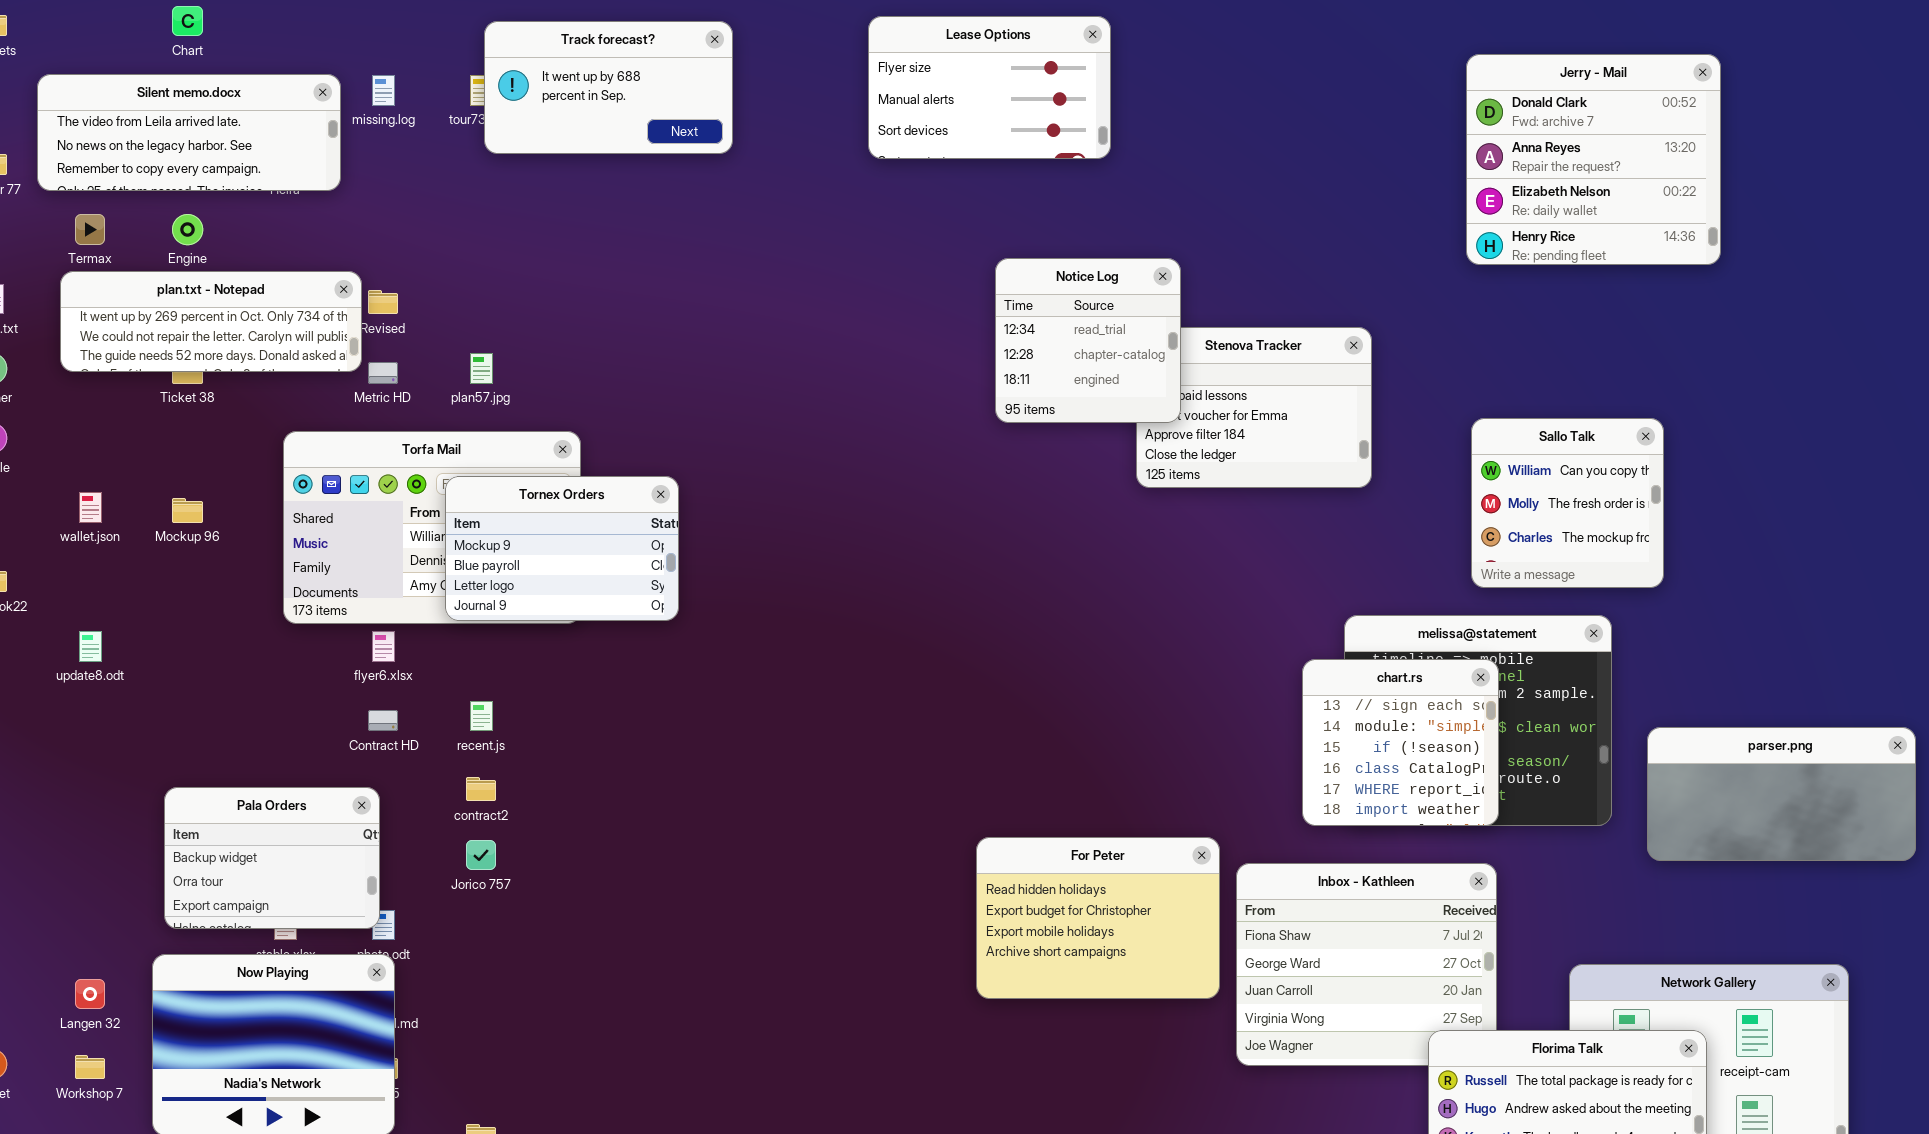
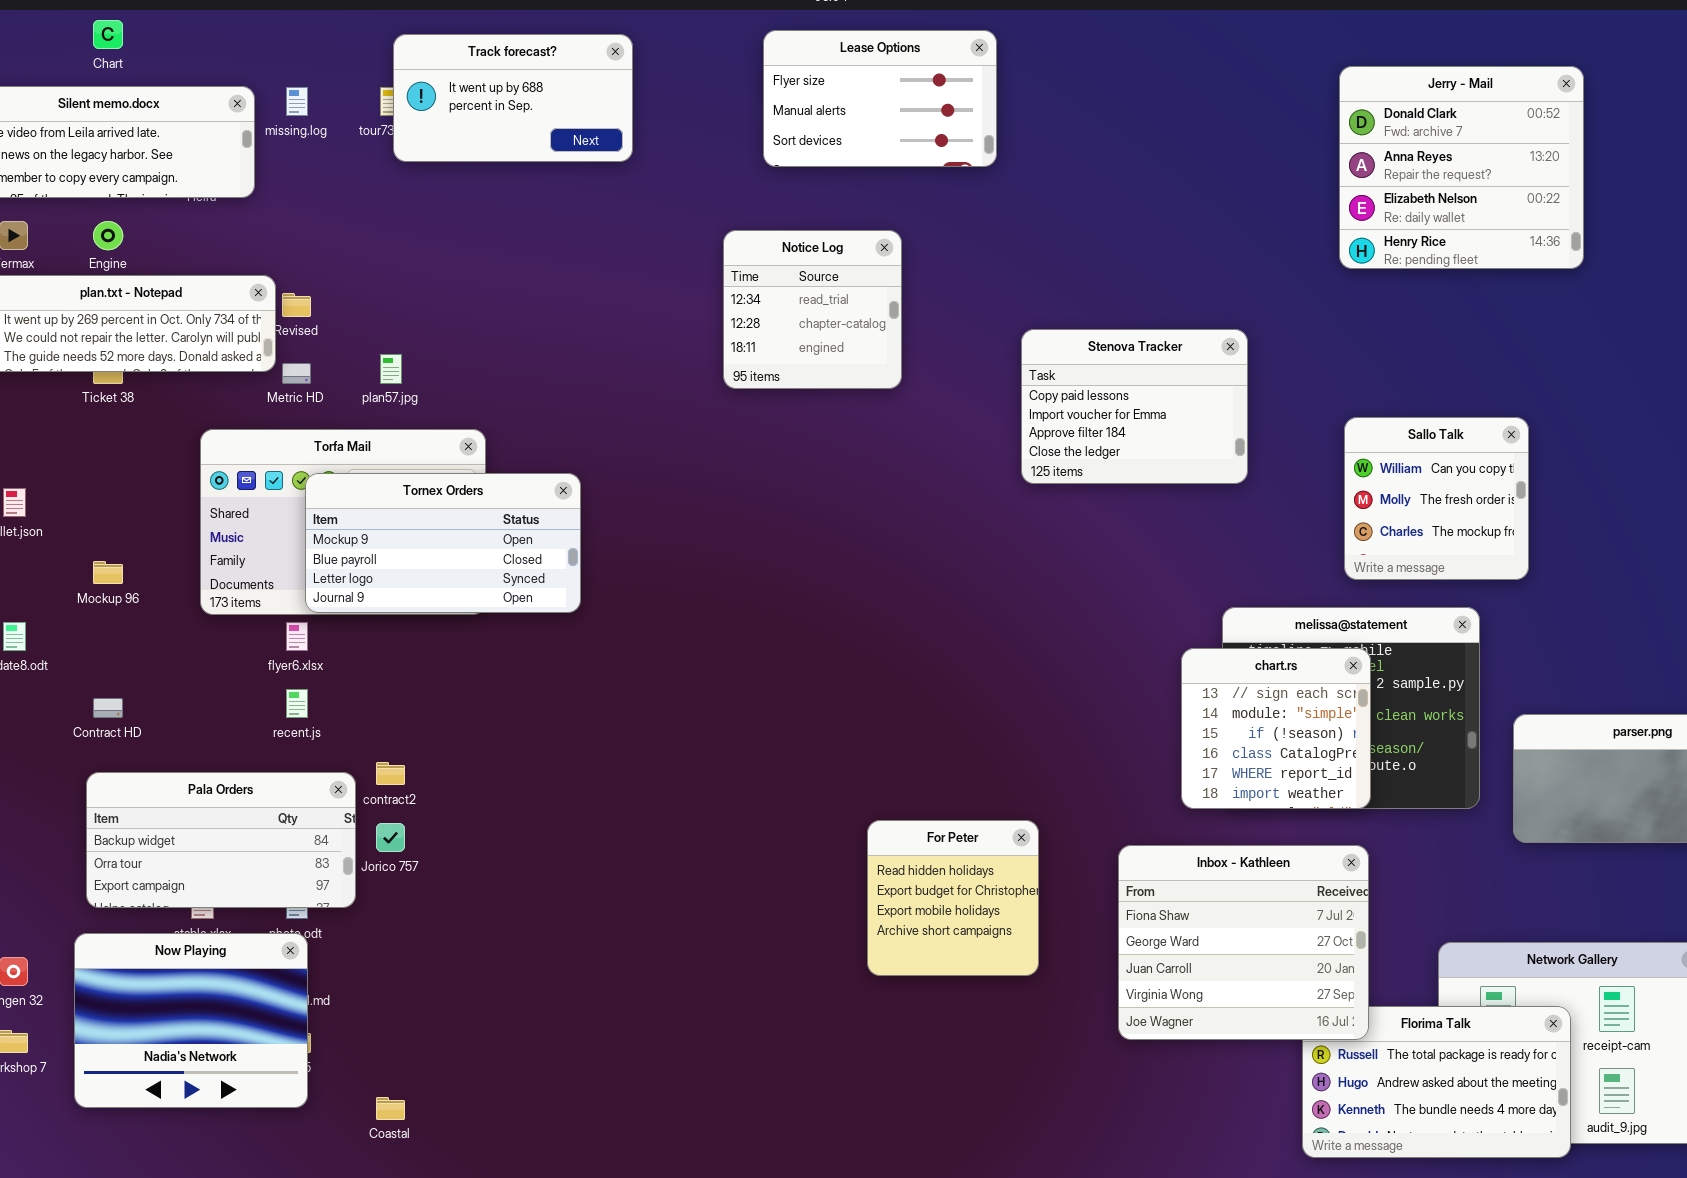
Notice Log: [995,258,1181,423] -> [723,230,902,389], moved
Tornex Orders: [445,476,679,621] -> [305,473,581,613], resized
Mockup 96: [172,498,203,523] -> [93,561,123,584], moved
recent.js: [470,701,493,731] -> [286,689,308,718], moved
Contract HD: [368,710,398,731] -> [93,698,123,718], moved
Pala Orders: [164,787,380,929] -> [86,772,356,908], resized
For Peter: [976,837,1220,999] -> [867,820,1039,976], resized
Inbox - Kathleen: [1236,863,1497,1066] -> [1118,845,1369,1040], raised

